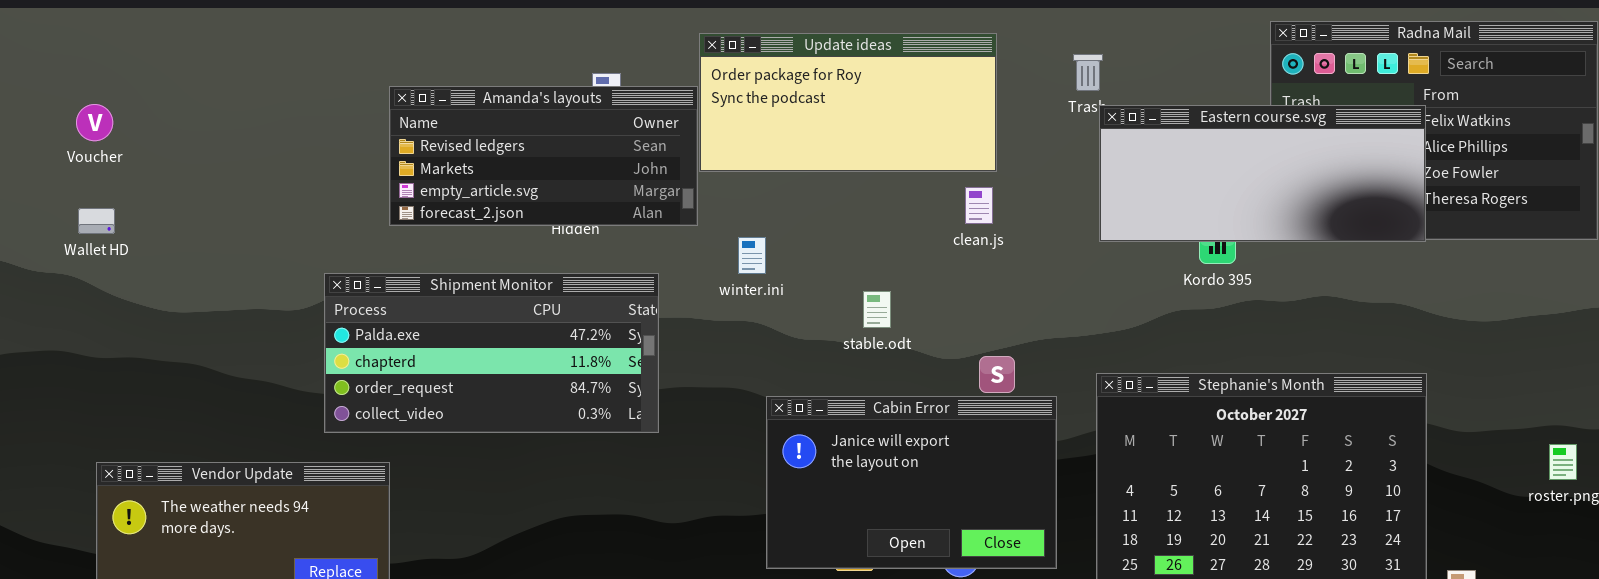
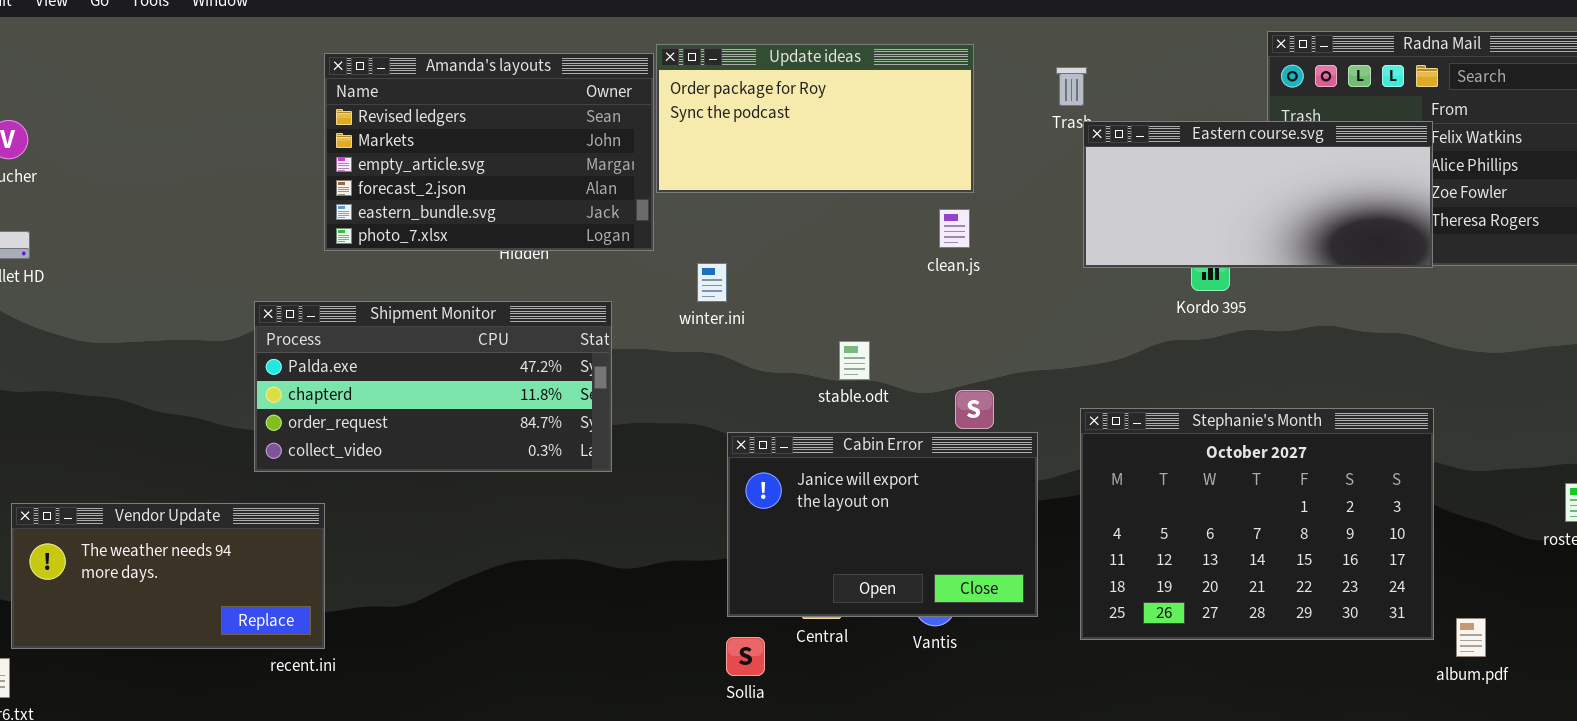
Amanda's layouts: [389,86,698,226] -> [324,53,654,251], resized
stable.odt: [863,291,891,328] -> [839,341,870,380], moved

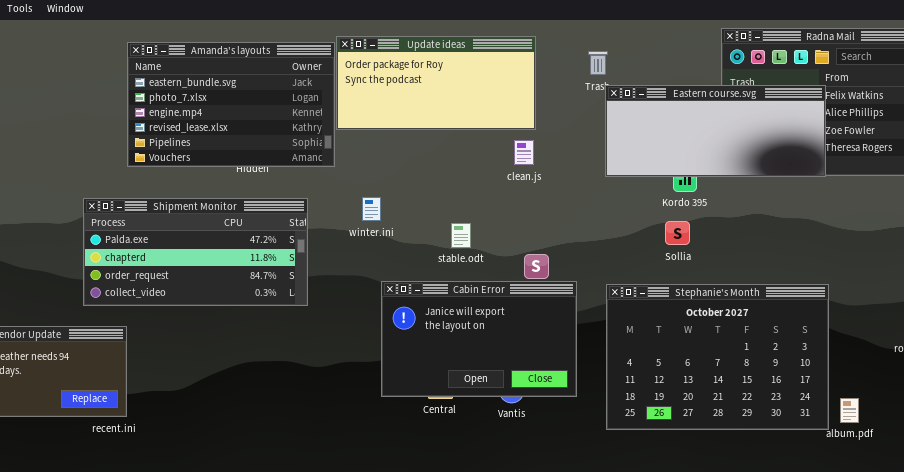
Amanda's layouts: [324,53,654,251] -> [127,42,335,167], scrolled down 4 rows
winter.ini: [697,263,727,302] -> [362,197,381,221], moved
Stephanie's Month: [1080,408,1434,640] -> [606,284,829,430], moved
Sollia: [726,637,765,676] -> [665,221,690,245], moved

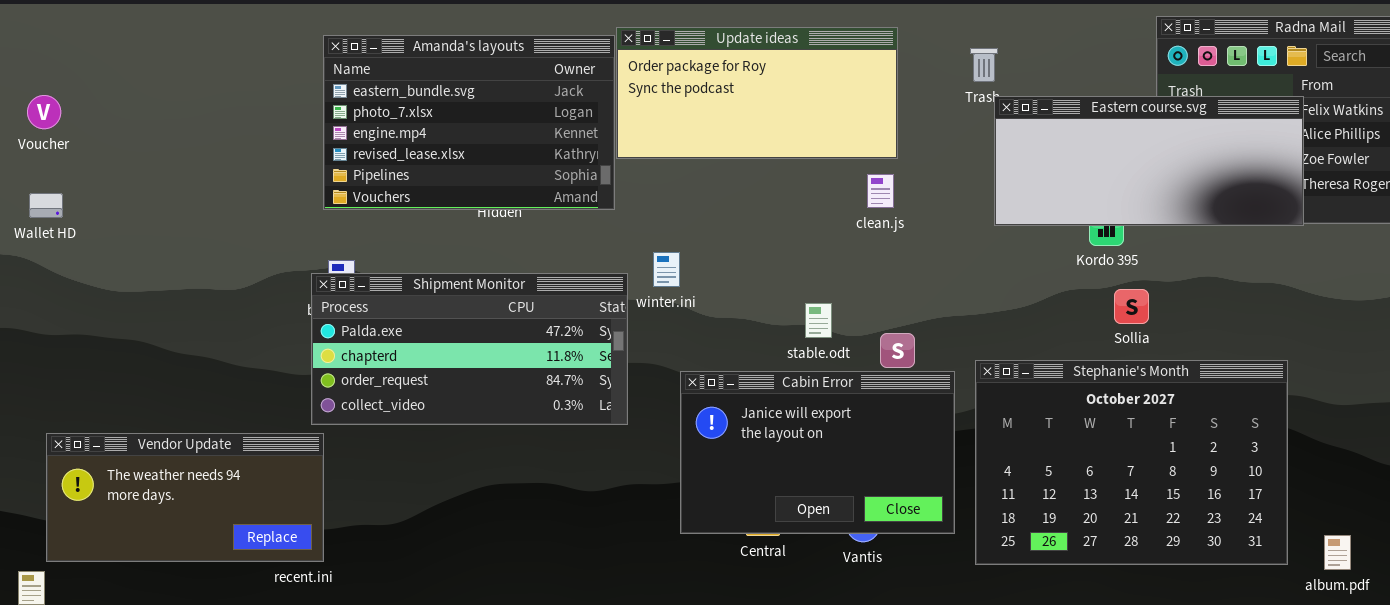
Shipment Monitor: [83,198,308,306] -> [311,273,628,425], moved
Sollia: [665,221,690,245] -> [1114,289,1149,324], moved
stable.odt: [451,223,471,248] -> [805,303,832,338], moved
Stephanie's Month: [606,284,829,430] -> [975,360,1288,565], moved

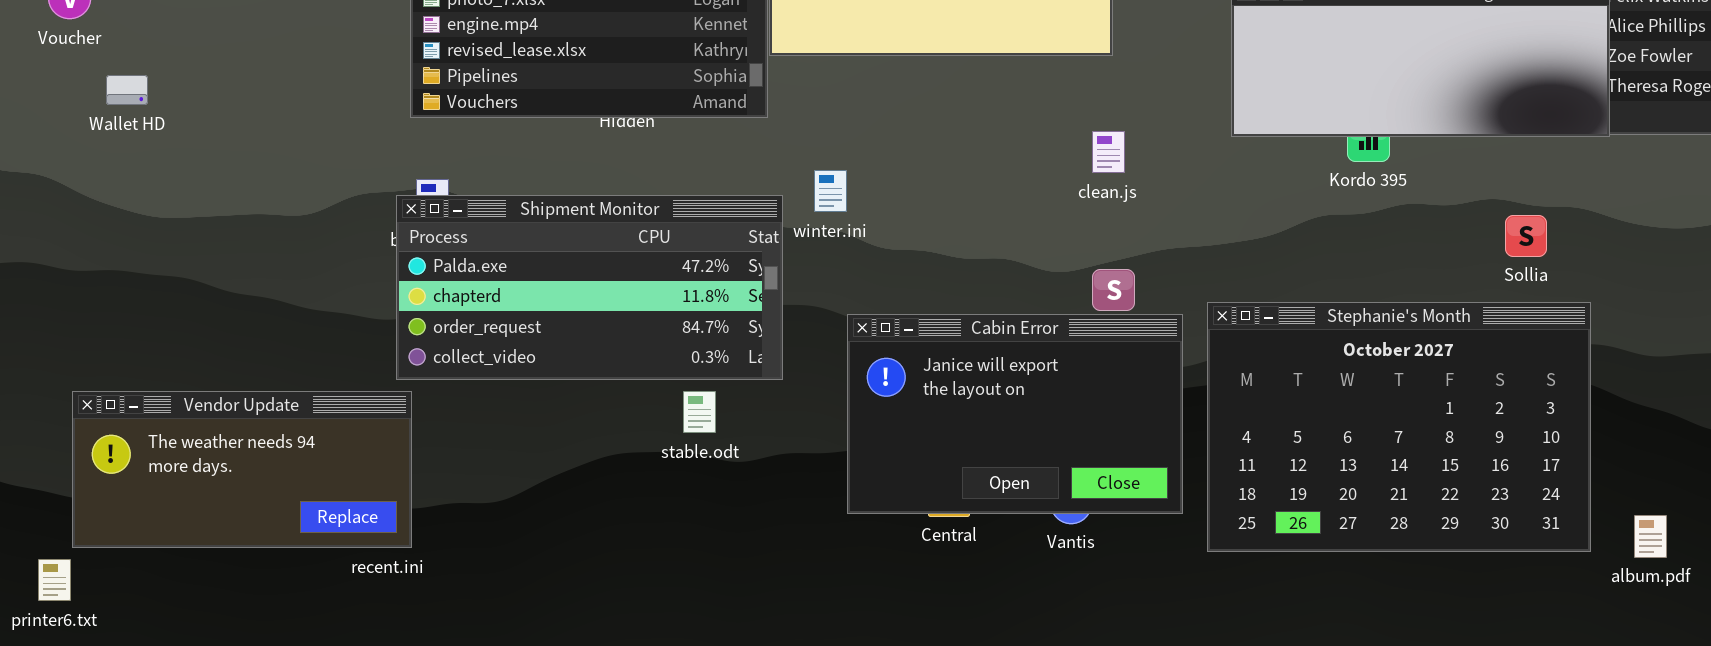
clean.js: [867,174,894,208] -> [1092,131,1125,173], moved
Wallet HD: [29,193,63,218] -> [106,75,148,105], moved
Sollia: [1114,289,1149,324] -> [1505,215,1547,257], moved
stable.odt: [805,303,832,338] -> [683,391,716,433], moved

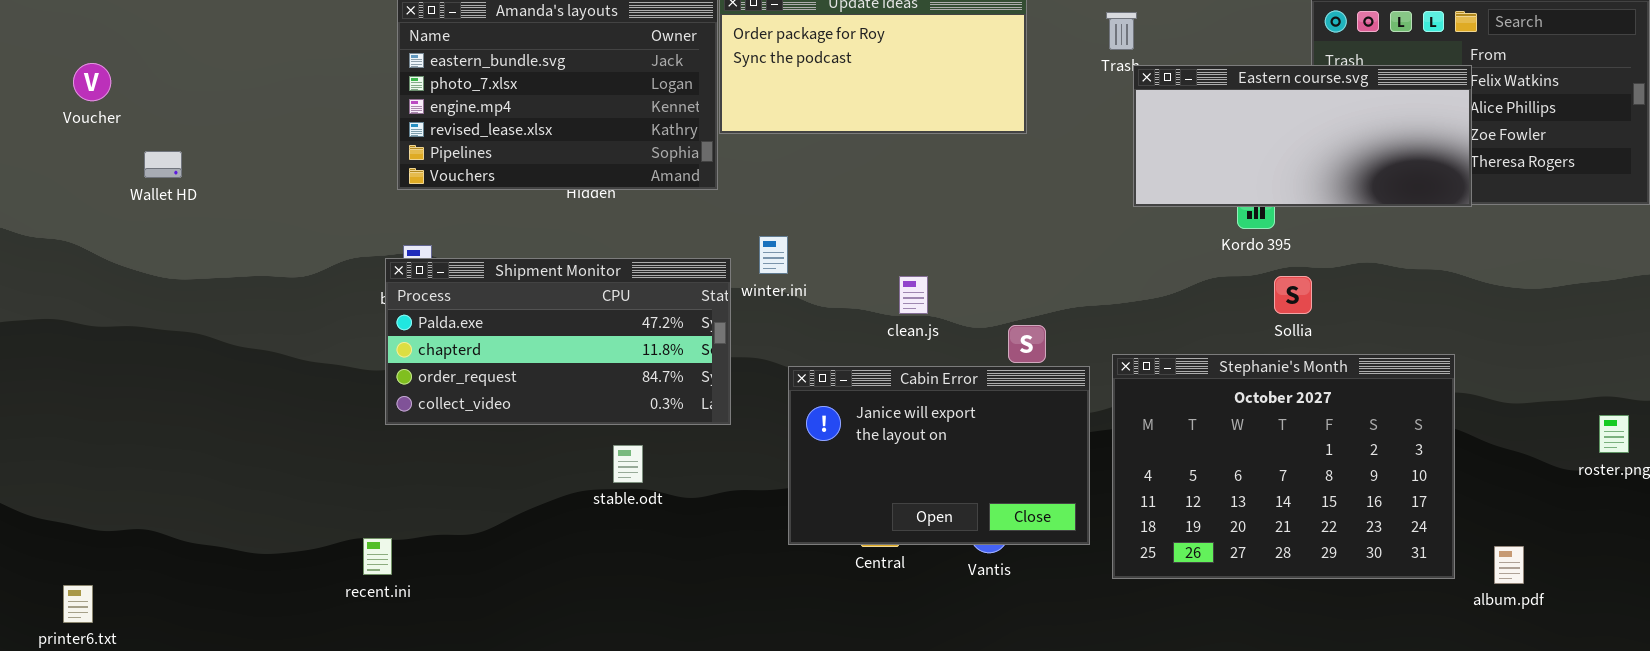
Wallet HD: [106,75,148,105] -> [144,151,182,178], moved
clean.js: [1092,131,1125,173] -> [899,276,928,314], moved
Sollia: [1505,215,1547,257] -> [1274,276,1312,314], moved
Vendor Update: [72,391,412,548] -> none, closed
stable.odt: [683,391,716,433] -> [613,445,643,483], moved

